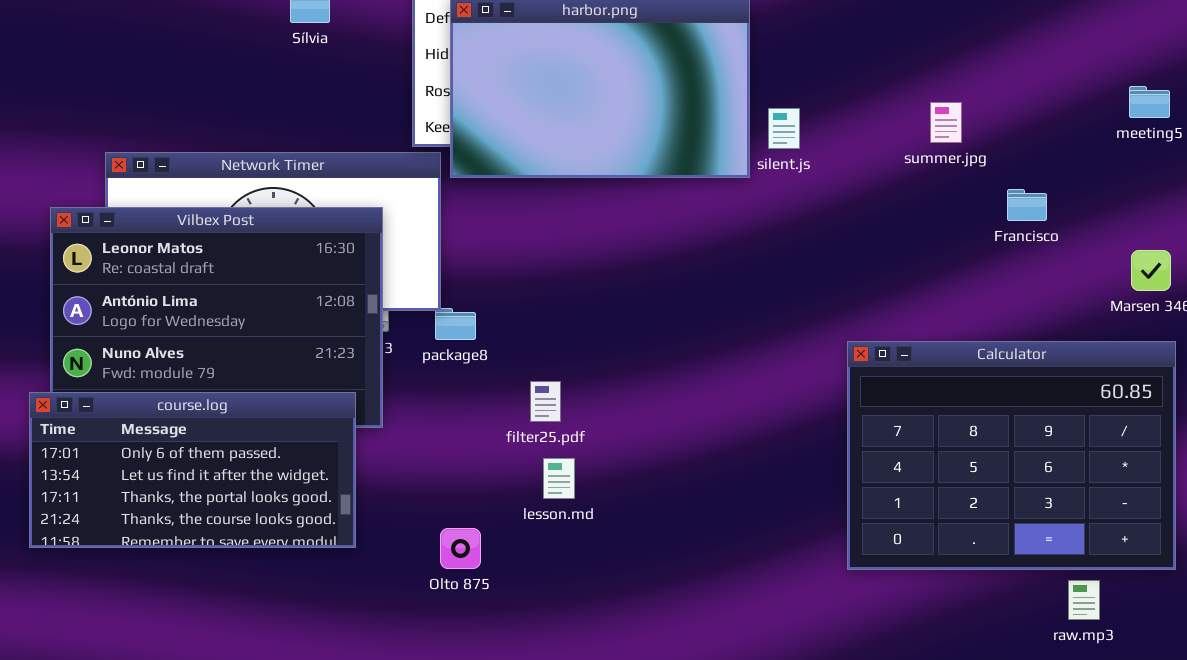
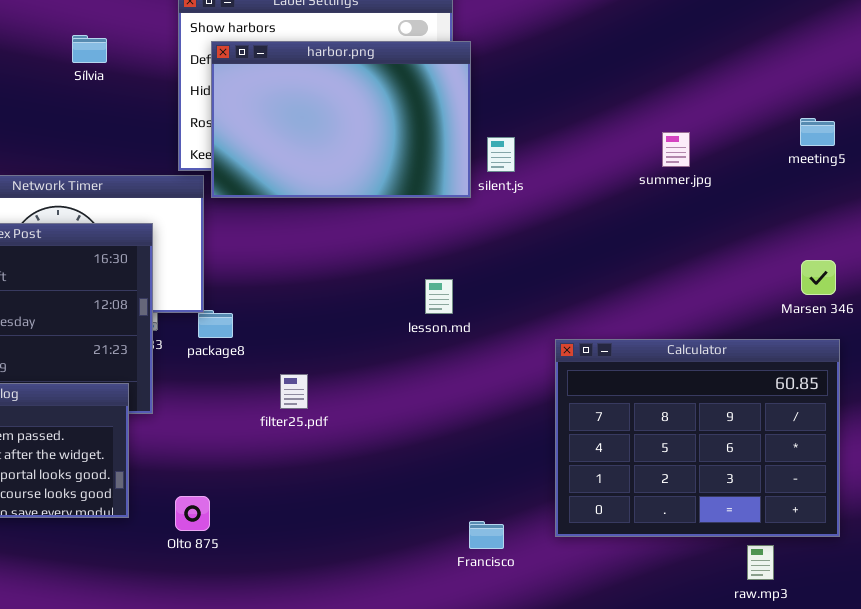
summer.jpg: [930,102,962,143] -> [662,132,690,167], moved
Francisco: [1007,189,1047,221] -> [469,521,504,549], moved
lesson.md: [543,458,575,499] -> [425,279,453,314], moved
Olto 875: [440,528,481,569] -> [175,496,210,531], moved

